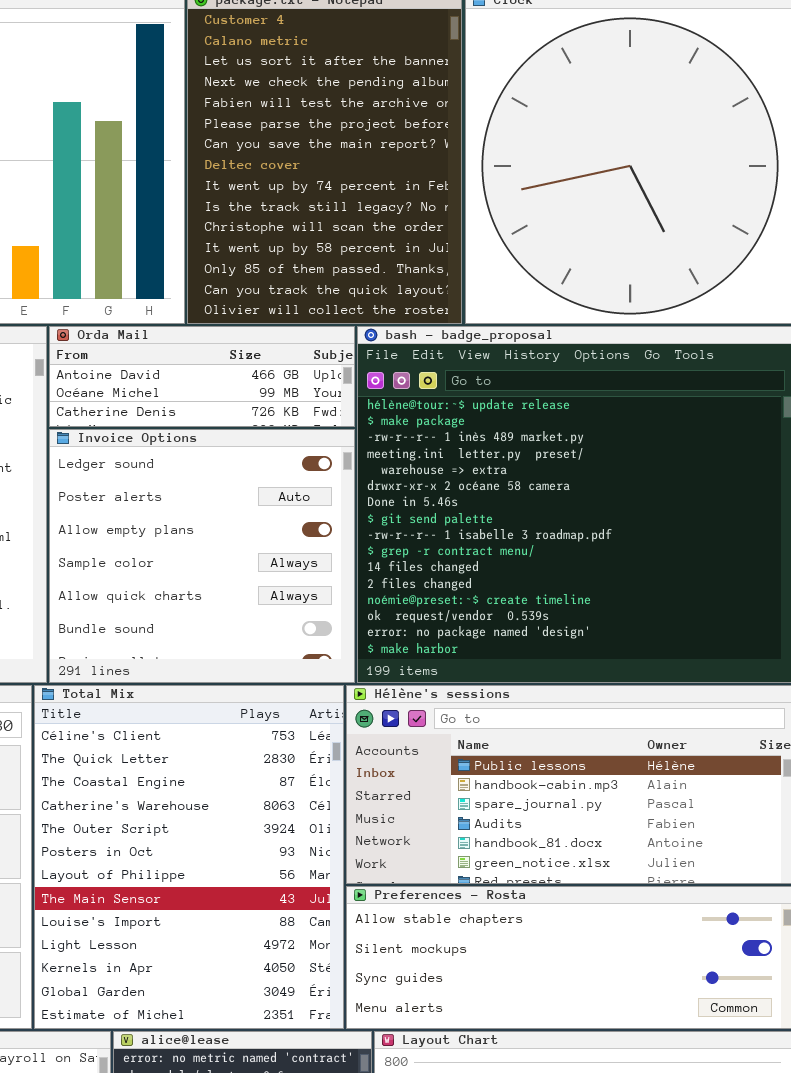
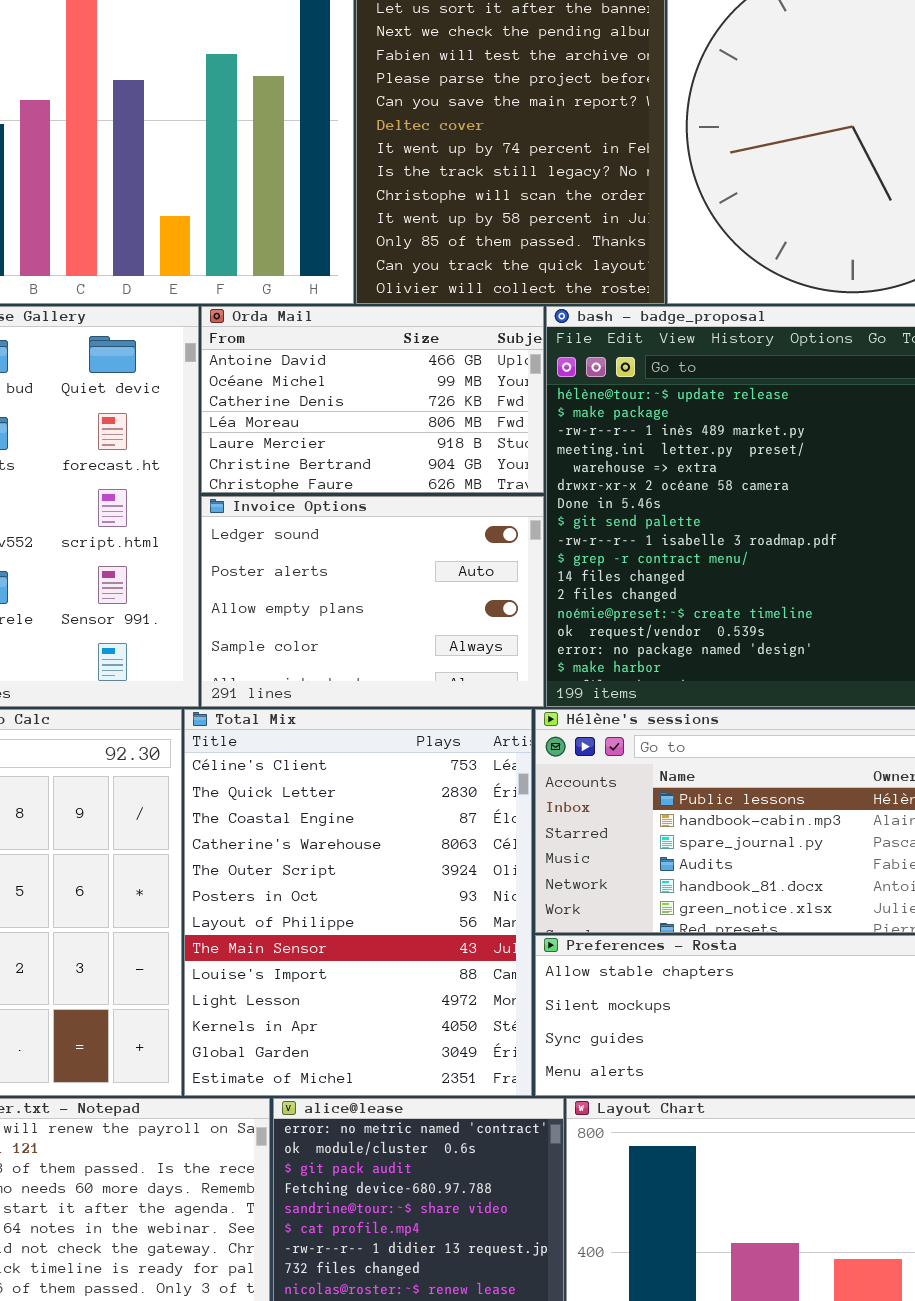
Orda Mail: [49,326,355,427] -> [201,306,544,493], resized
Invoice Options: [49,429,355,683] -> [201,496,544,707], resized

